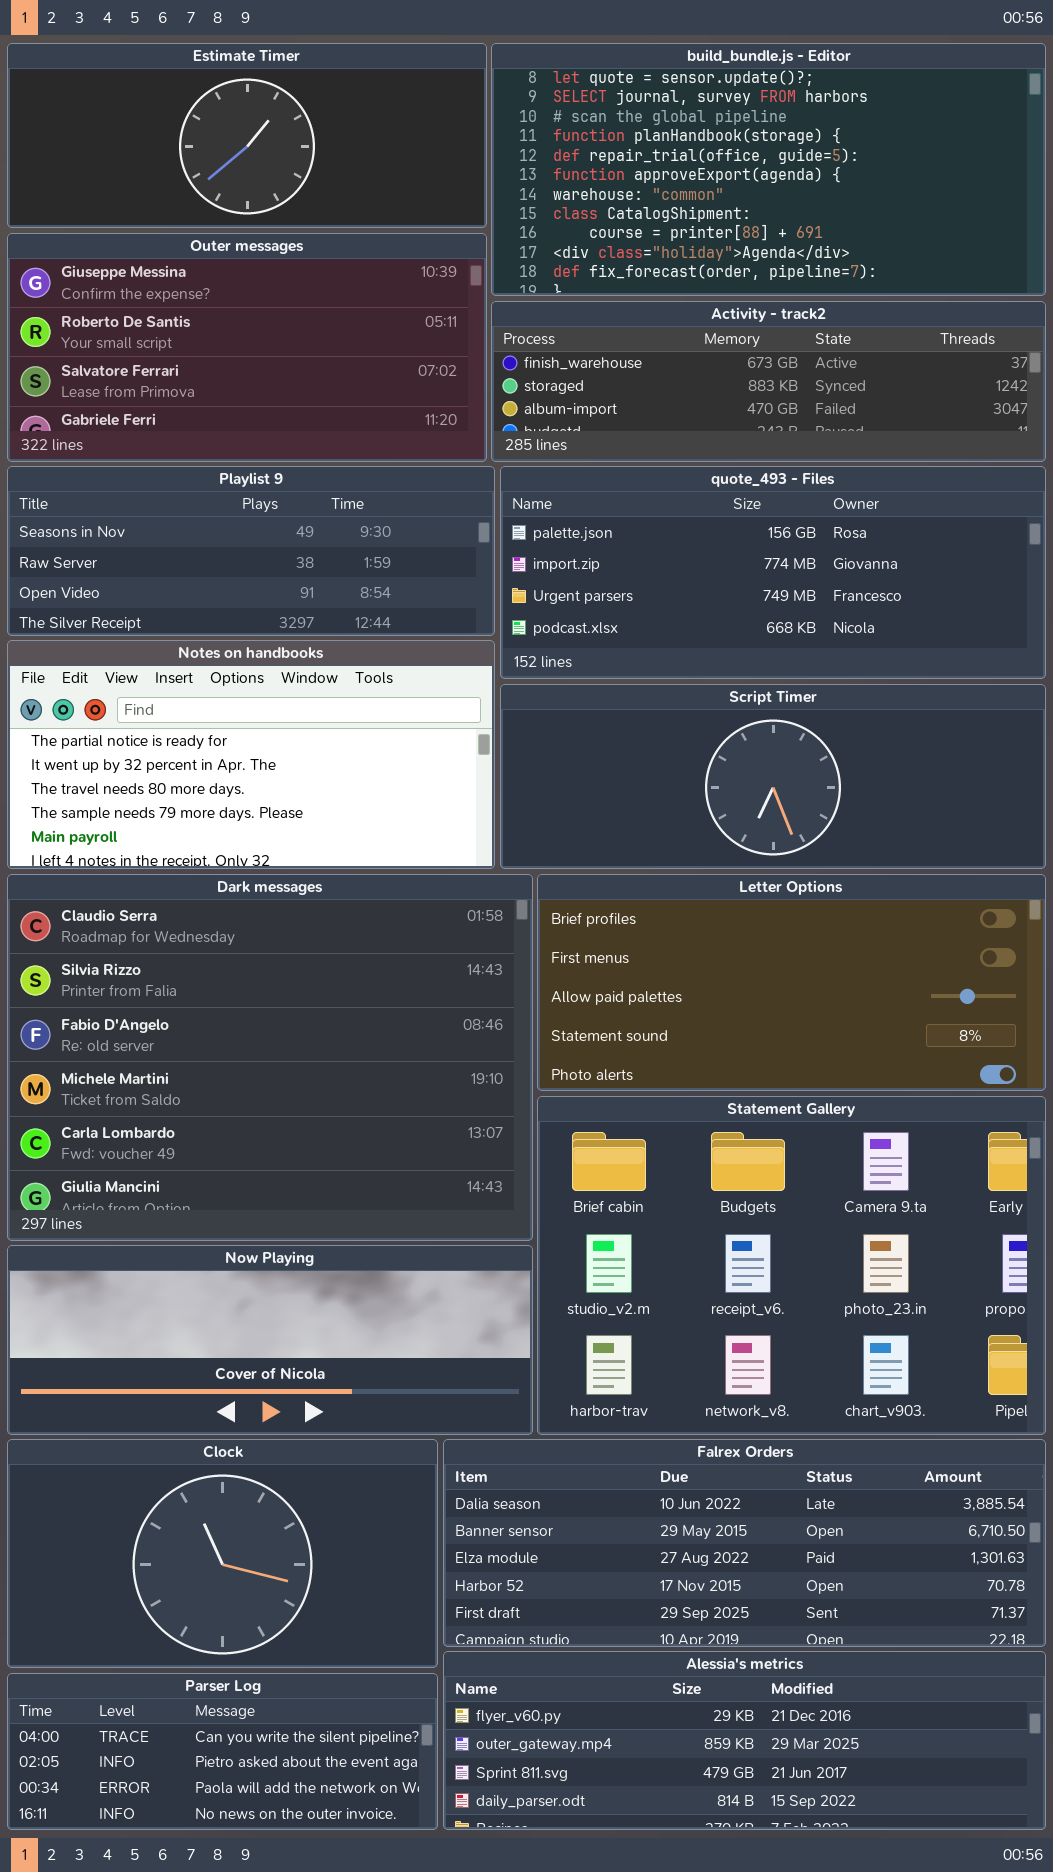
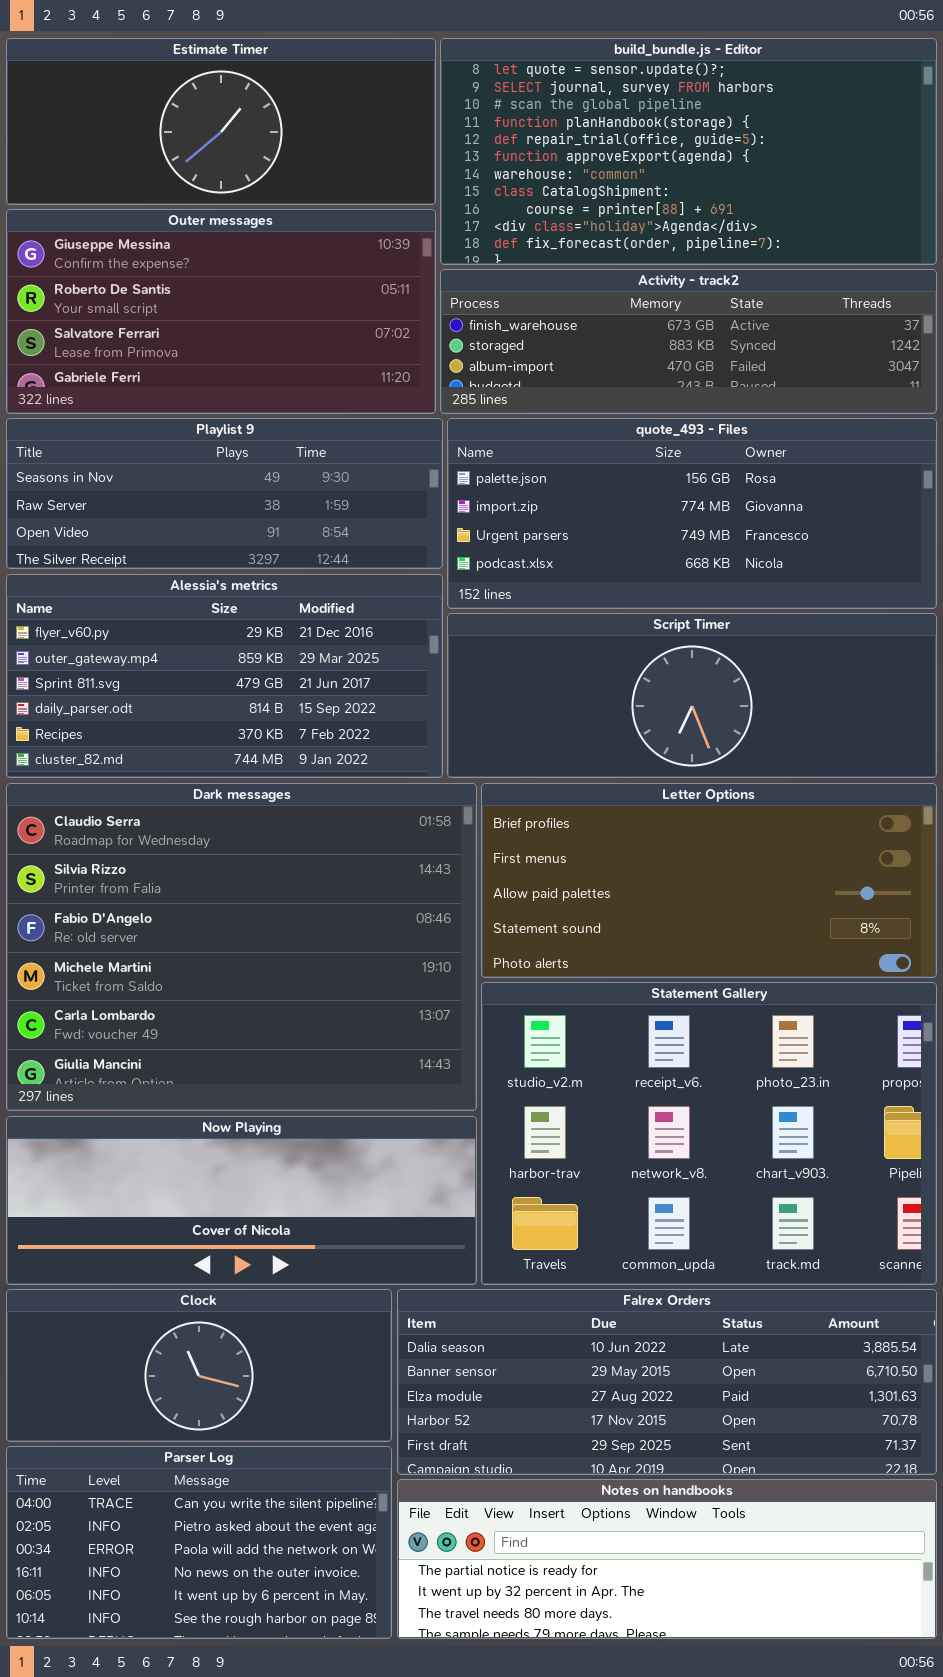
Notes on handbooks: [7,640,495,869] -> [397,1479,937,1639], moved, resized
Statement Gallery: [537,1096,1046,1435] -> [481,982,937,1285], scrolled down 1 row
Clock: [7,1439,438,1668] -> [6,1289,392,1442], resized
Alessia's metrics: [443,1651,1046,1830] -> [6,574,443,778], moved, resized
Parser Log: [7,1673,438,1830] -> [6,1446,392,1639], resized

